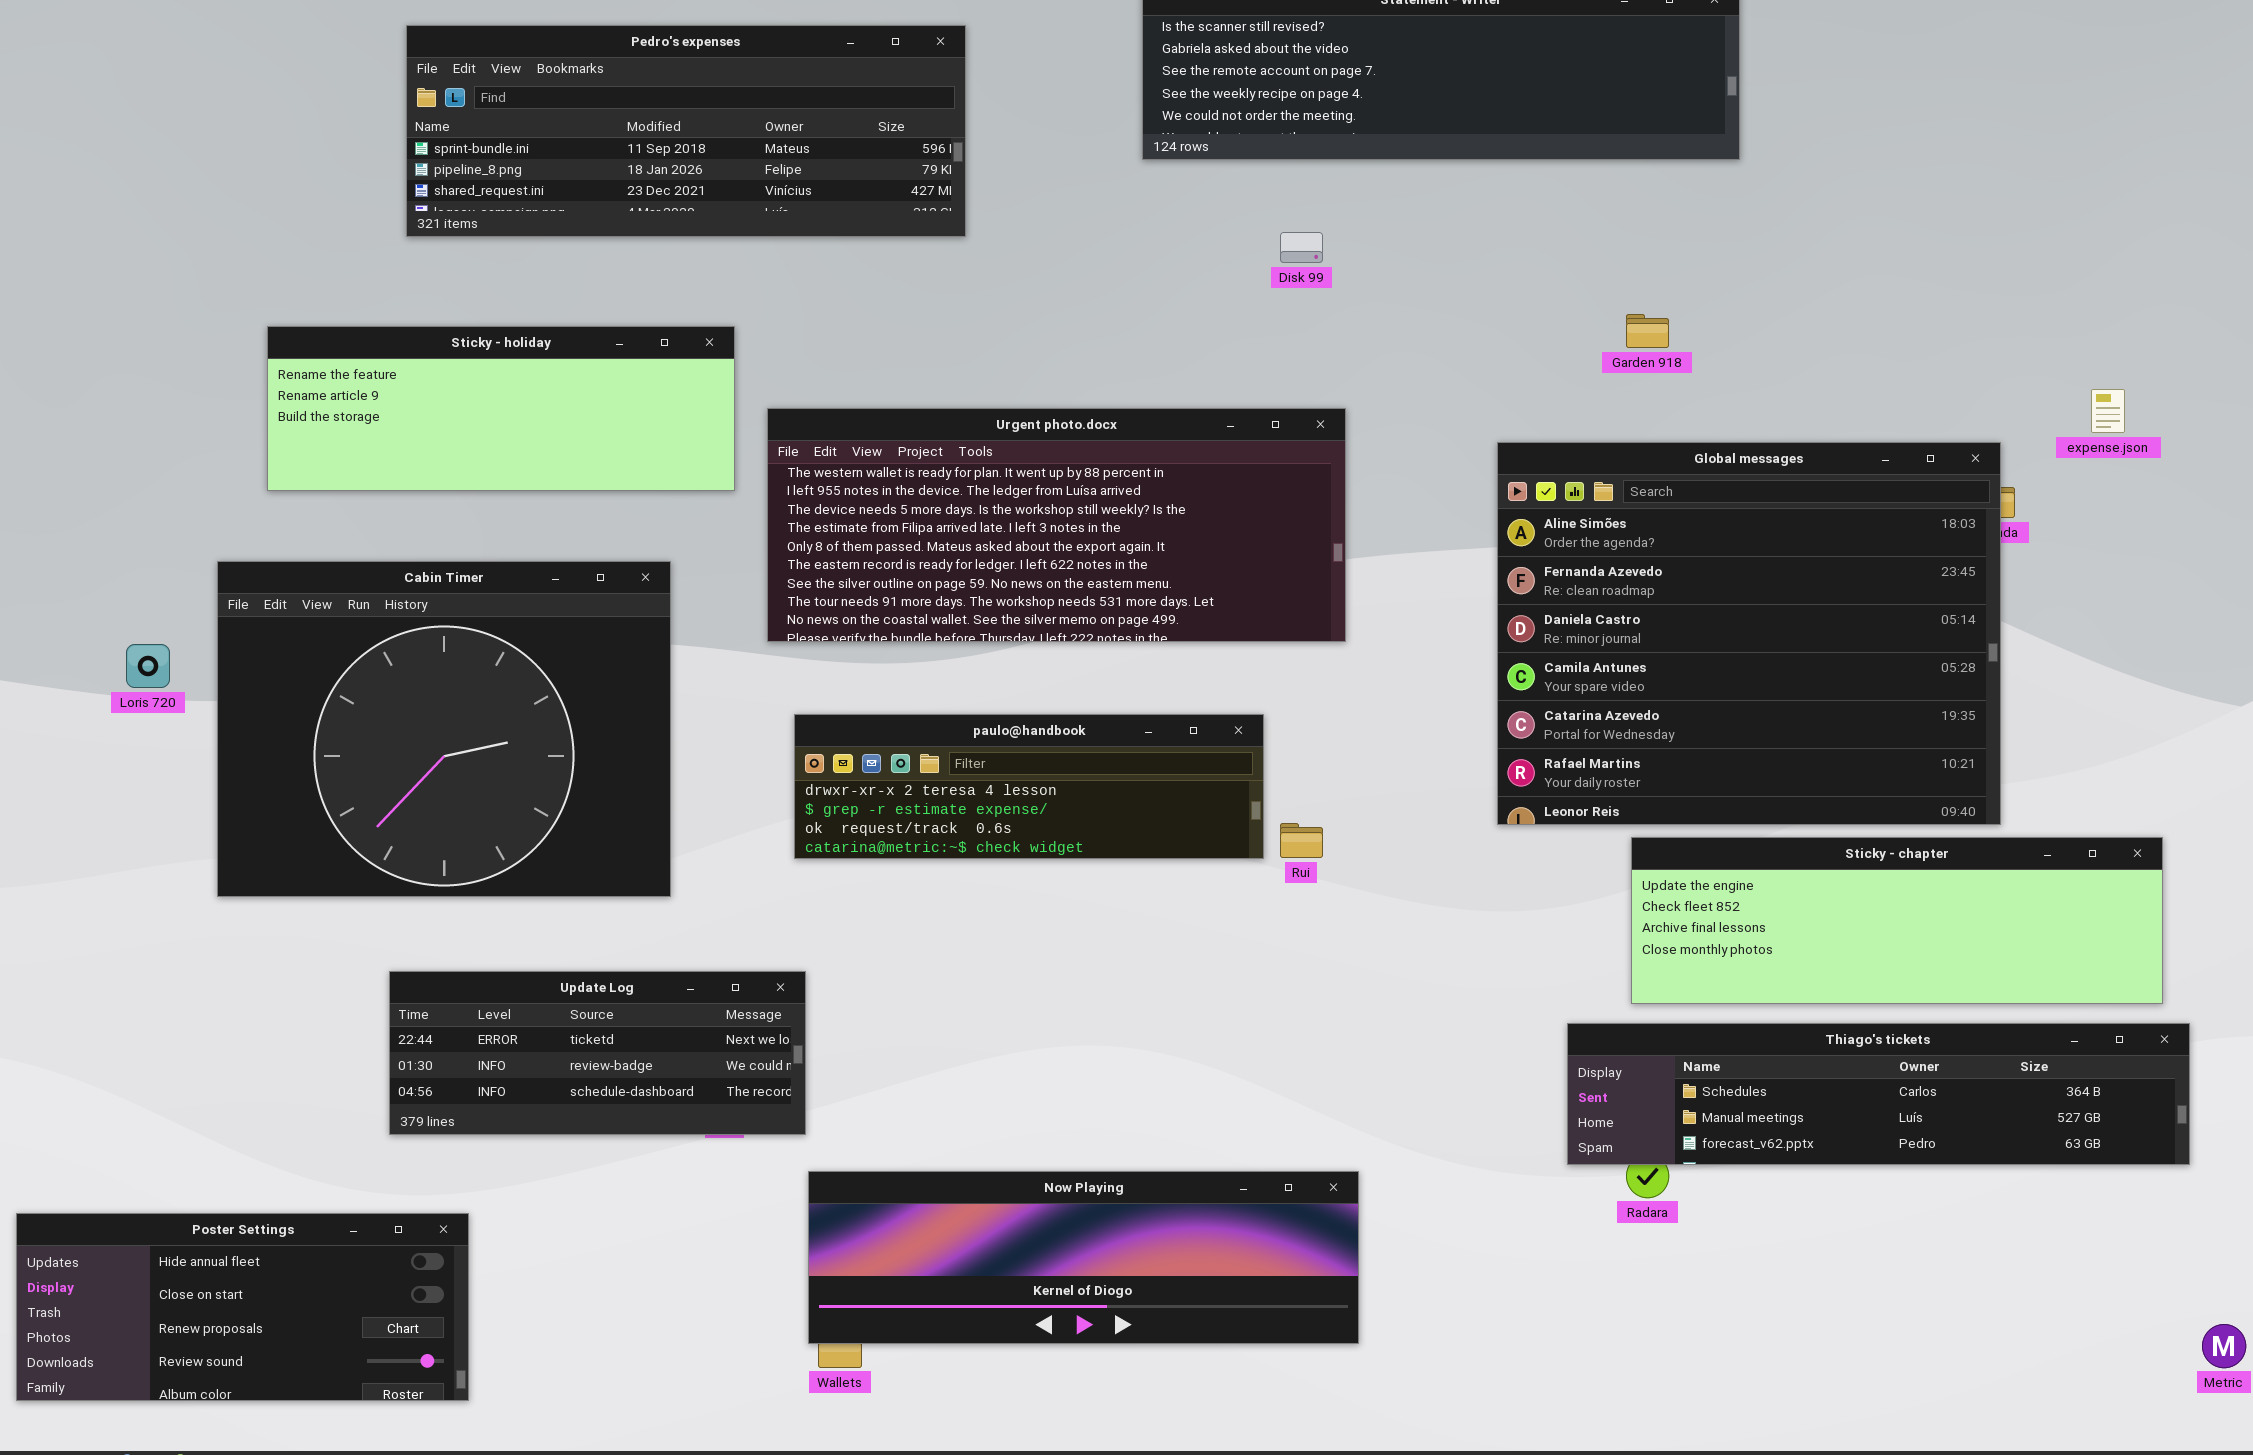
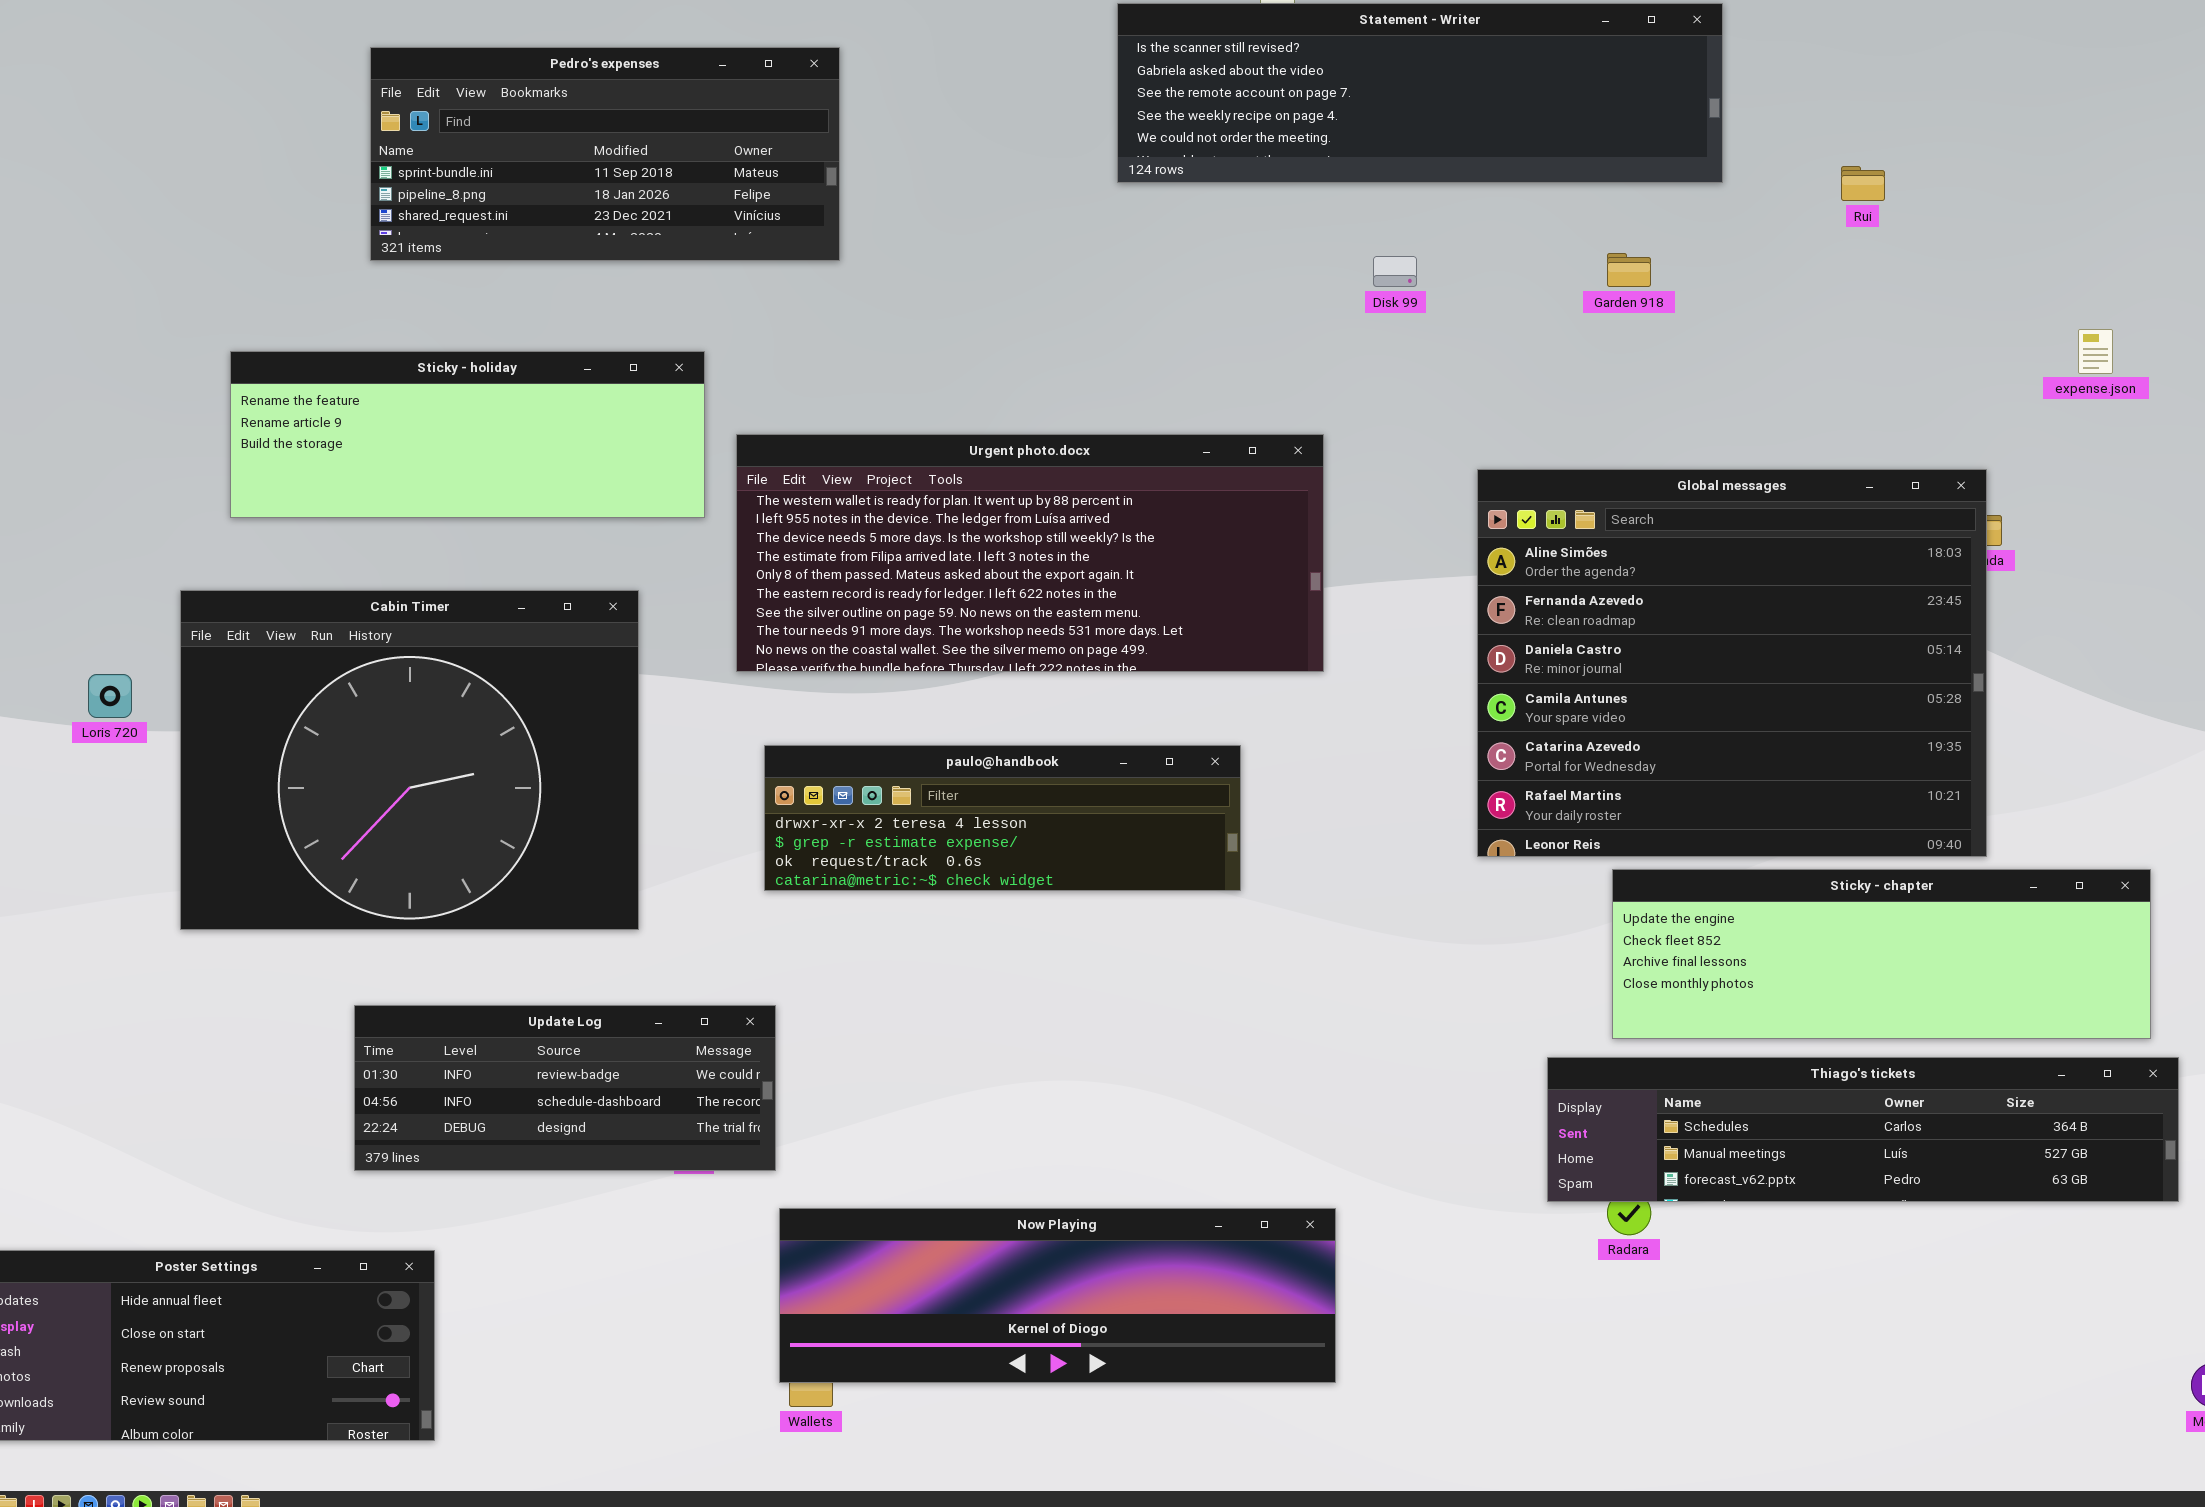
Pedro's expenses: [406,25,966,237] -> [370,47,840,261], resized
Disk 99: [1280,232,1323,263] -> [1373,256,1417,287], moved
Garden 918: [1626,314,1669,348] -> [1607,253,1651,287], moved
expense.json: [2091,389,2125,433] -> [2078,329,2113,374], moved
Rui: [1280,823,1323,858] -> [1841,166,1885,201], moved
Update Log: [389,971,806,1135] -> [354,1005,776,1171], scrolled down 1 row

